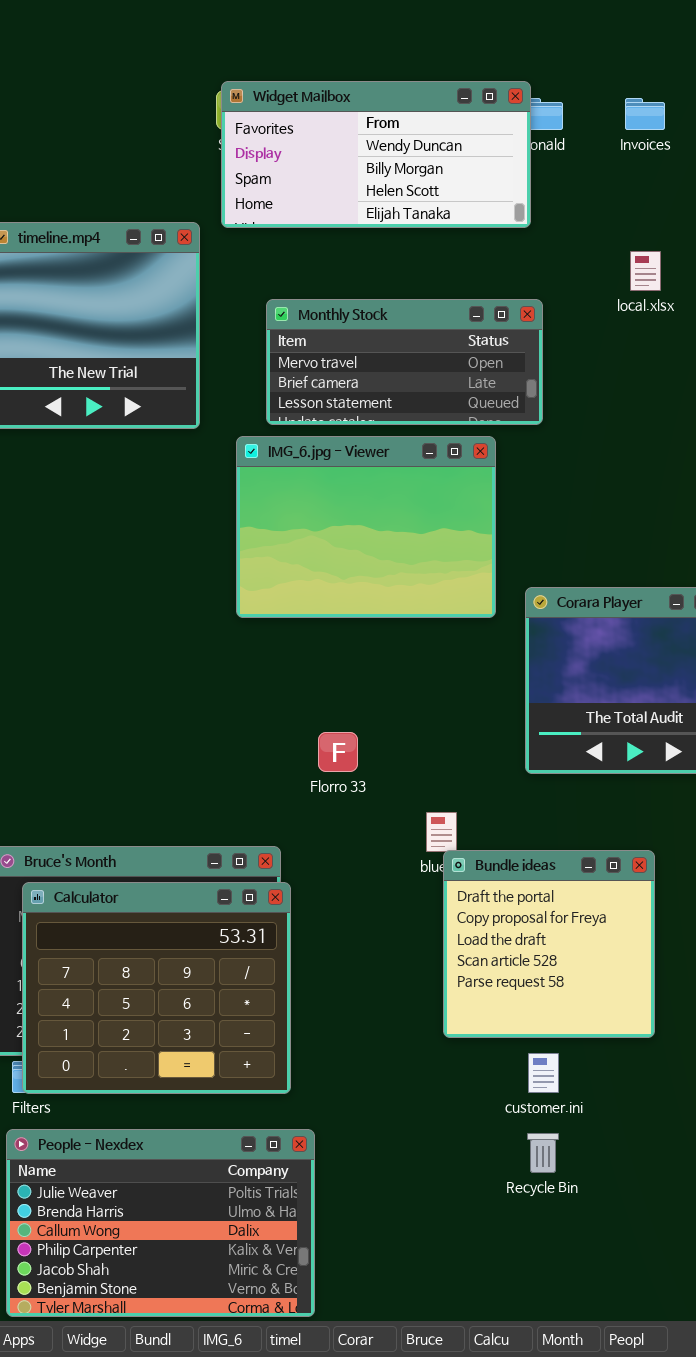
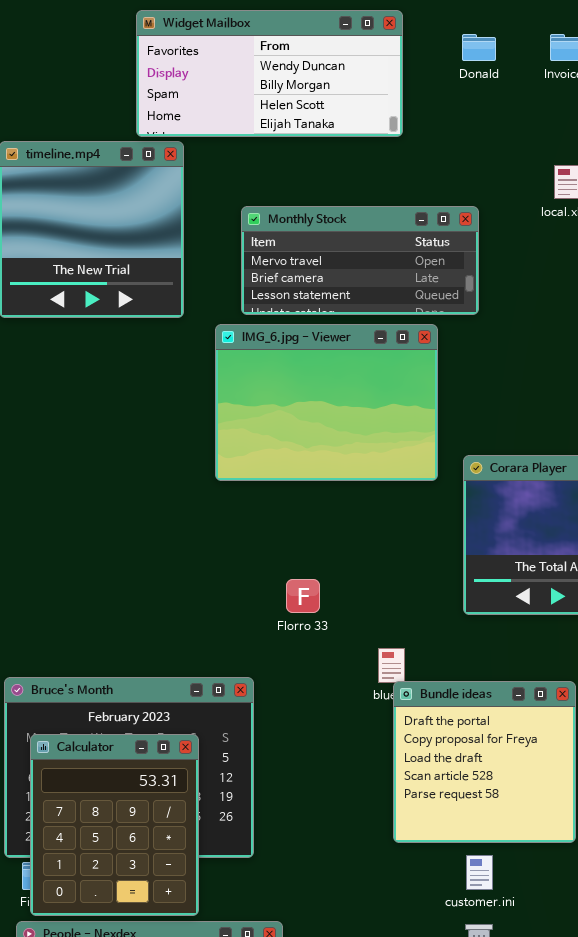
Widget Mailbox: [221,81,531,228] -> [136,10,403,137], moved
Calculator: [22,882,291,1094] -> [30,734,199,916], moved, resized

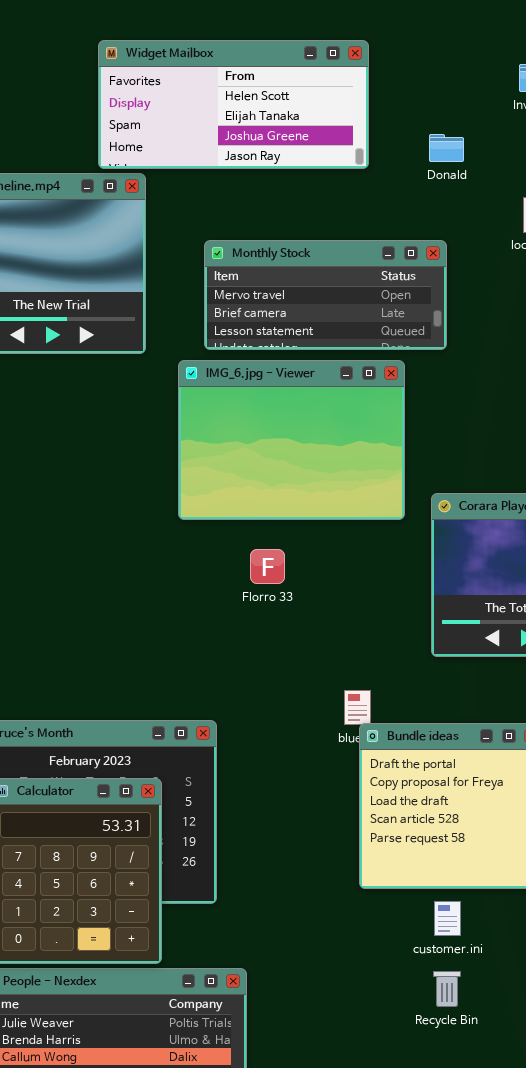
Widget Mailbox: [136,10,403,137] -> [98,40,369,169], scrolled down 2 rows
Donald: [462,34,496,61] -> [429,134,464,162], moved
Florro 33: [286,579,320,613] -> [250,549,285,584], moved

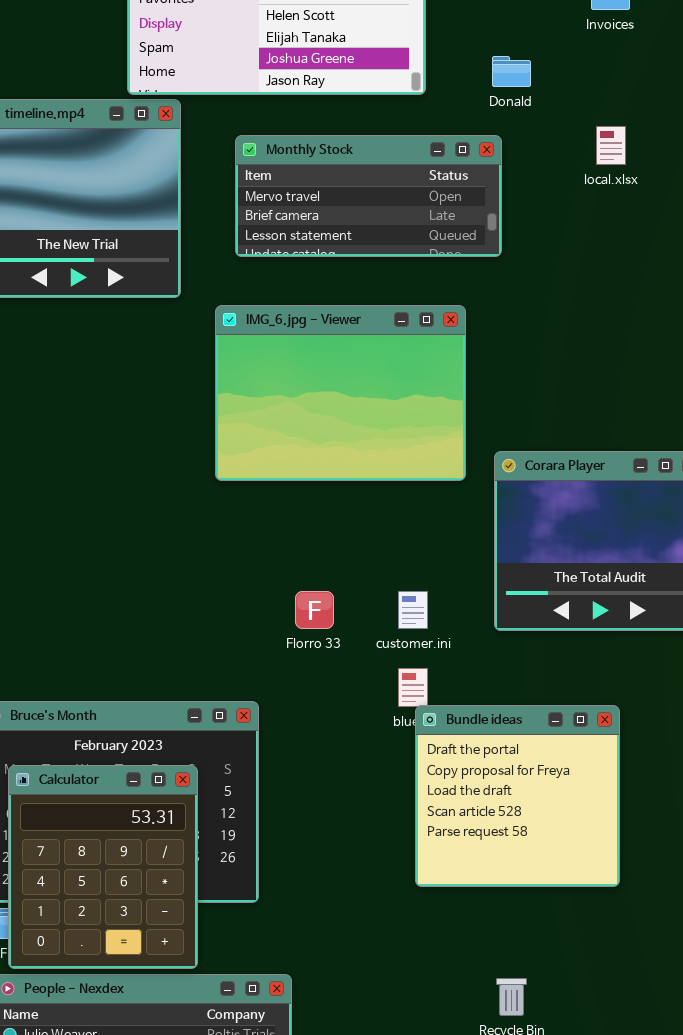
Monthly Stock: [204,240,447,350] -> [235,135,502,257], moved
Florro 33: [250,549,285,584] -> [295,591,334,629], moved
customer.ini: [434,901,461,936] -> [398,591,428,629], moved

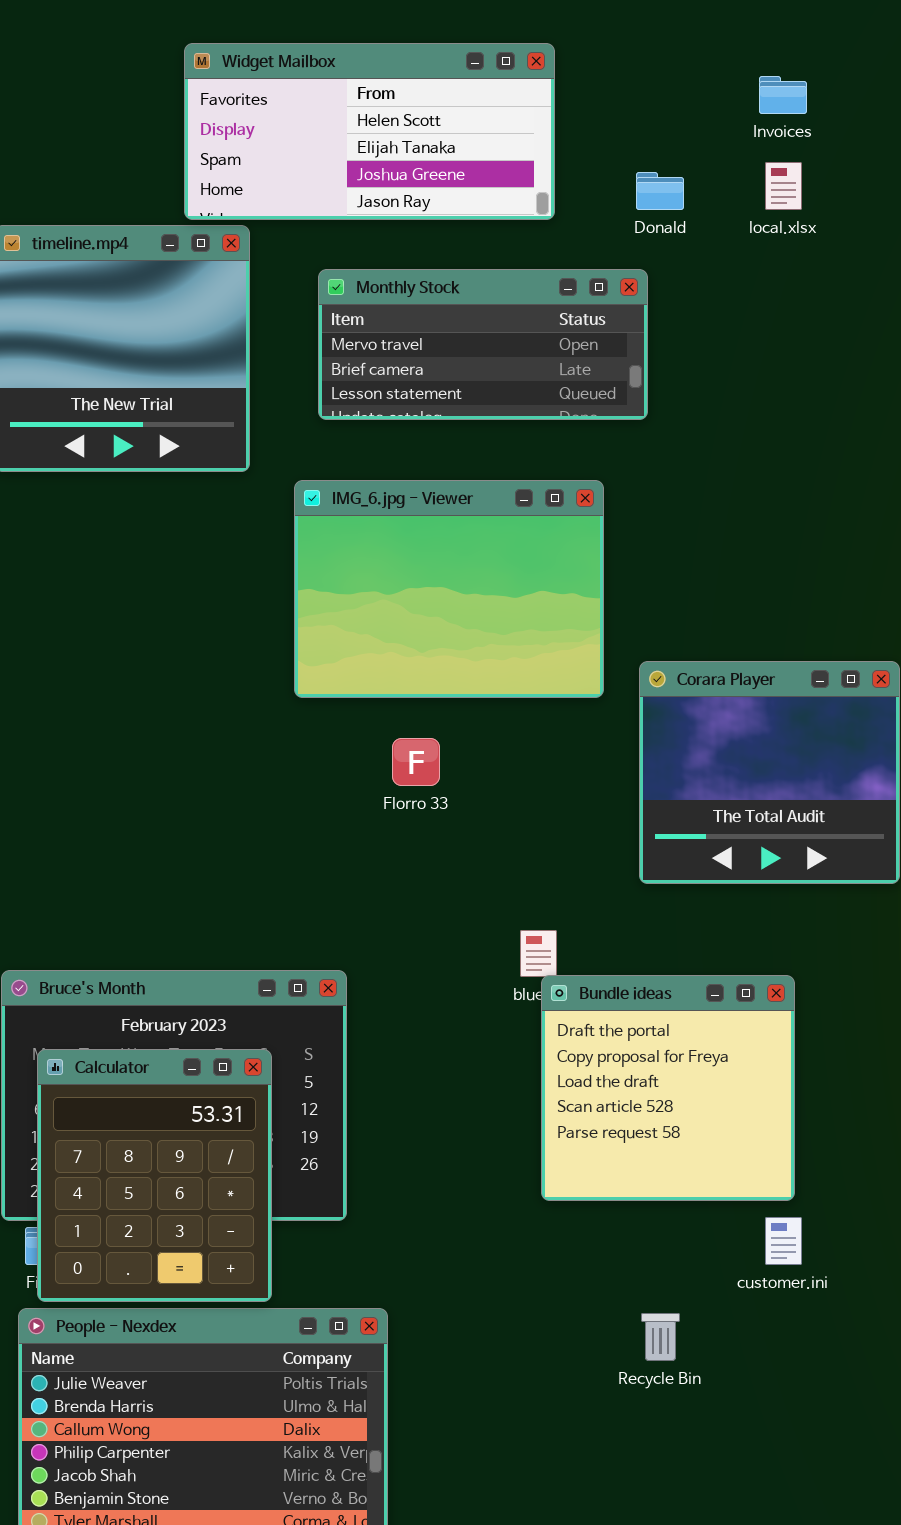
local.xlsx: [596,126,626,165] -> [765,162,802,210], moved
Florro 33: [295,591,334,629] -> [392,738,440,786], moved
customer.ini: [398,591,428,629] -> [765,1217,802,1265], moved

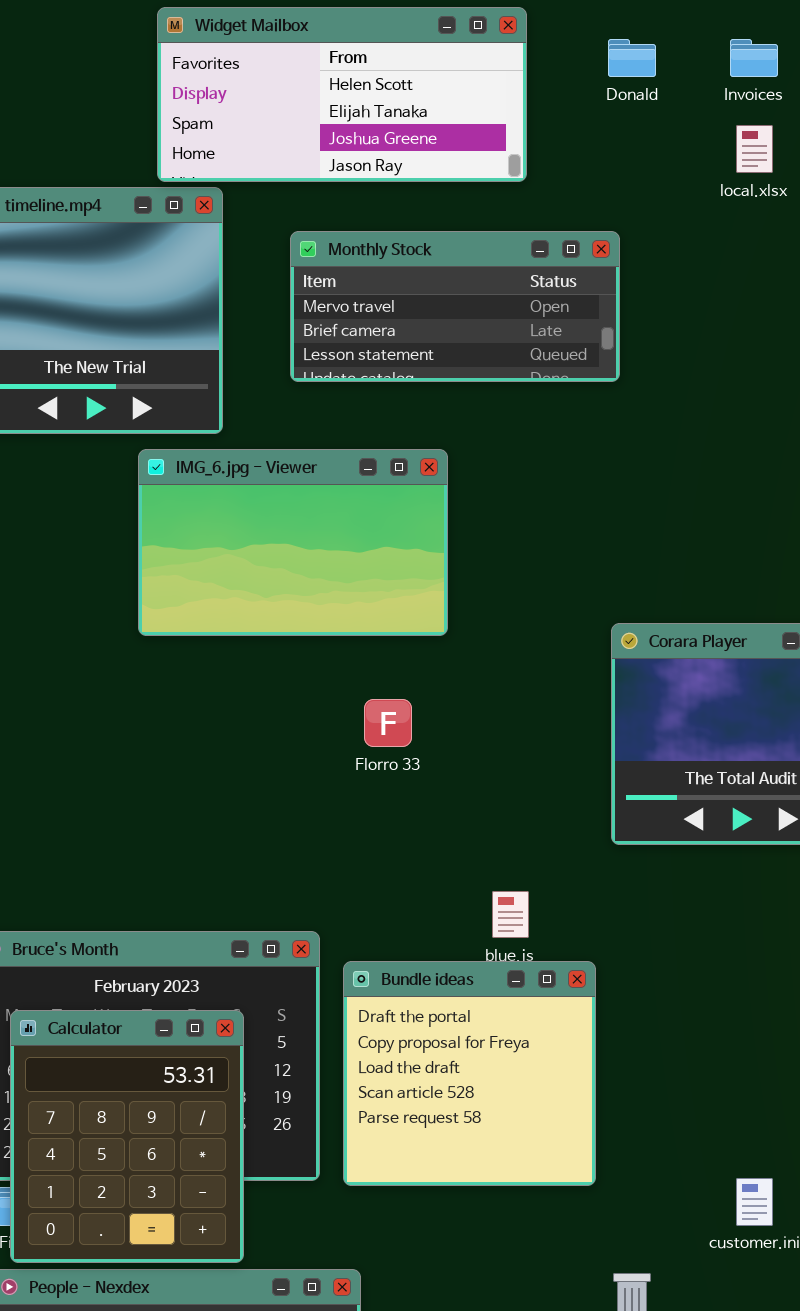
Donald: [636,172,684,210] -> [608,39,656,77], moved
IMG_6.jpg - Viewer: [294,480,604,698] -> [138,449,448,636], moved, resized
Bundle ideas: [541,975,795,1201] -> [343,961,596,1186], moved

